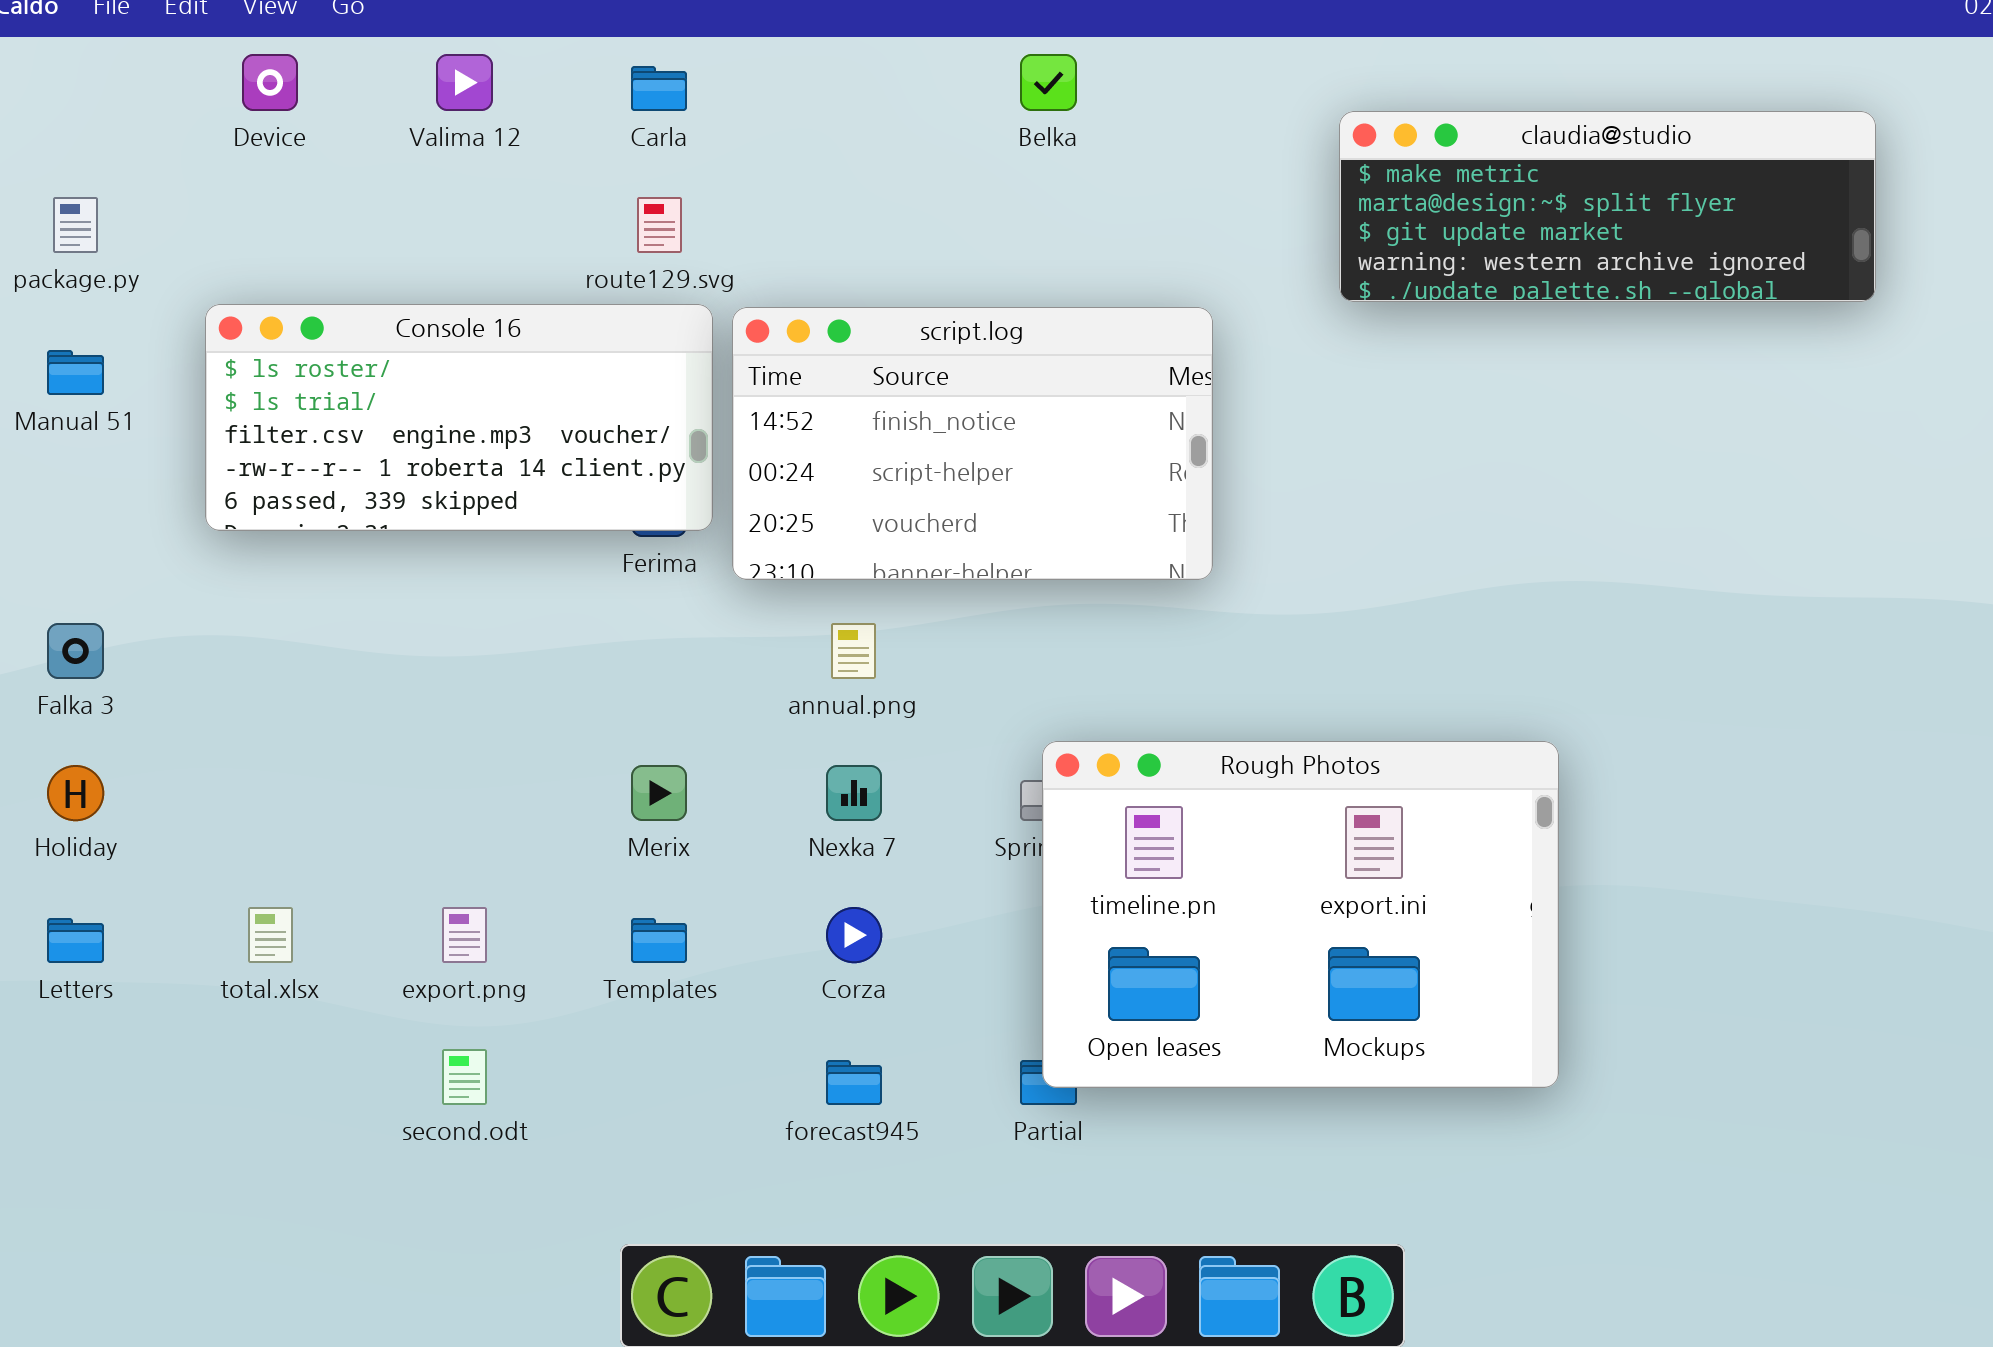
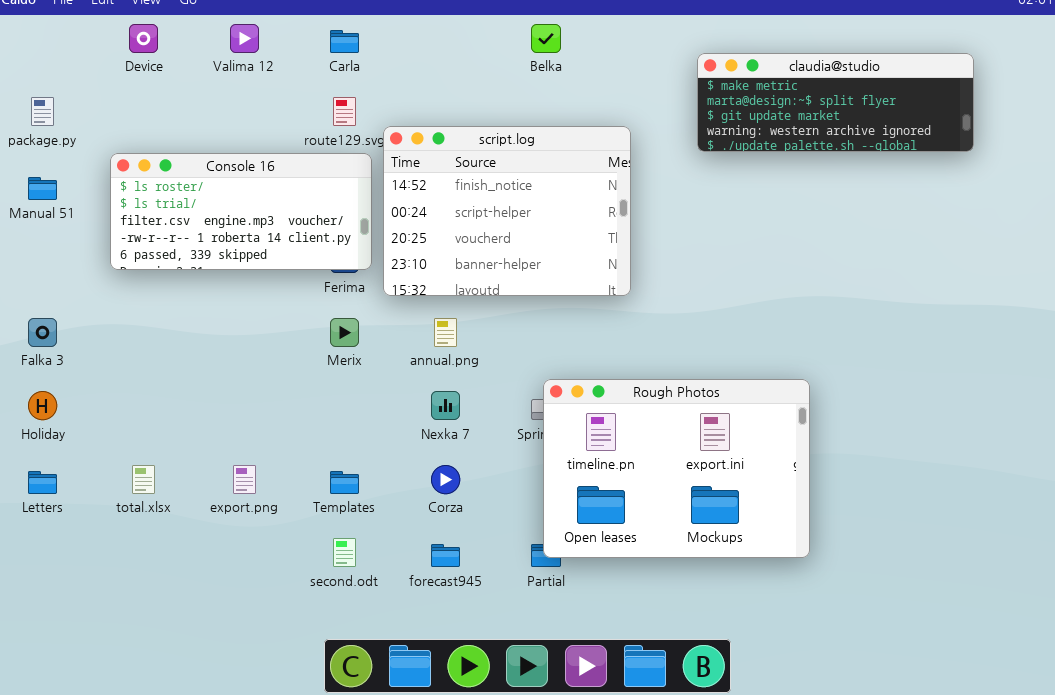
script.log: [732,307,1213,580] -> [383,126,631,296], resized
Merix: [631,765,687,821] -> [330,318,359,347], moved
second.odt: [442,1049,487,1105] -> [333,538,356,567], moved

